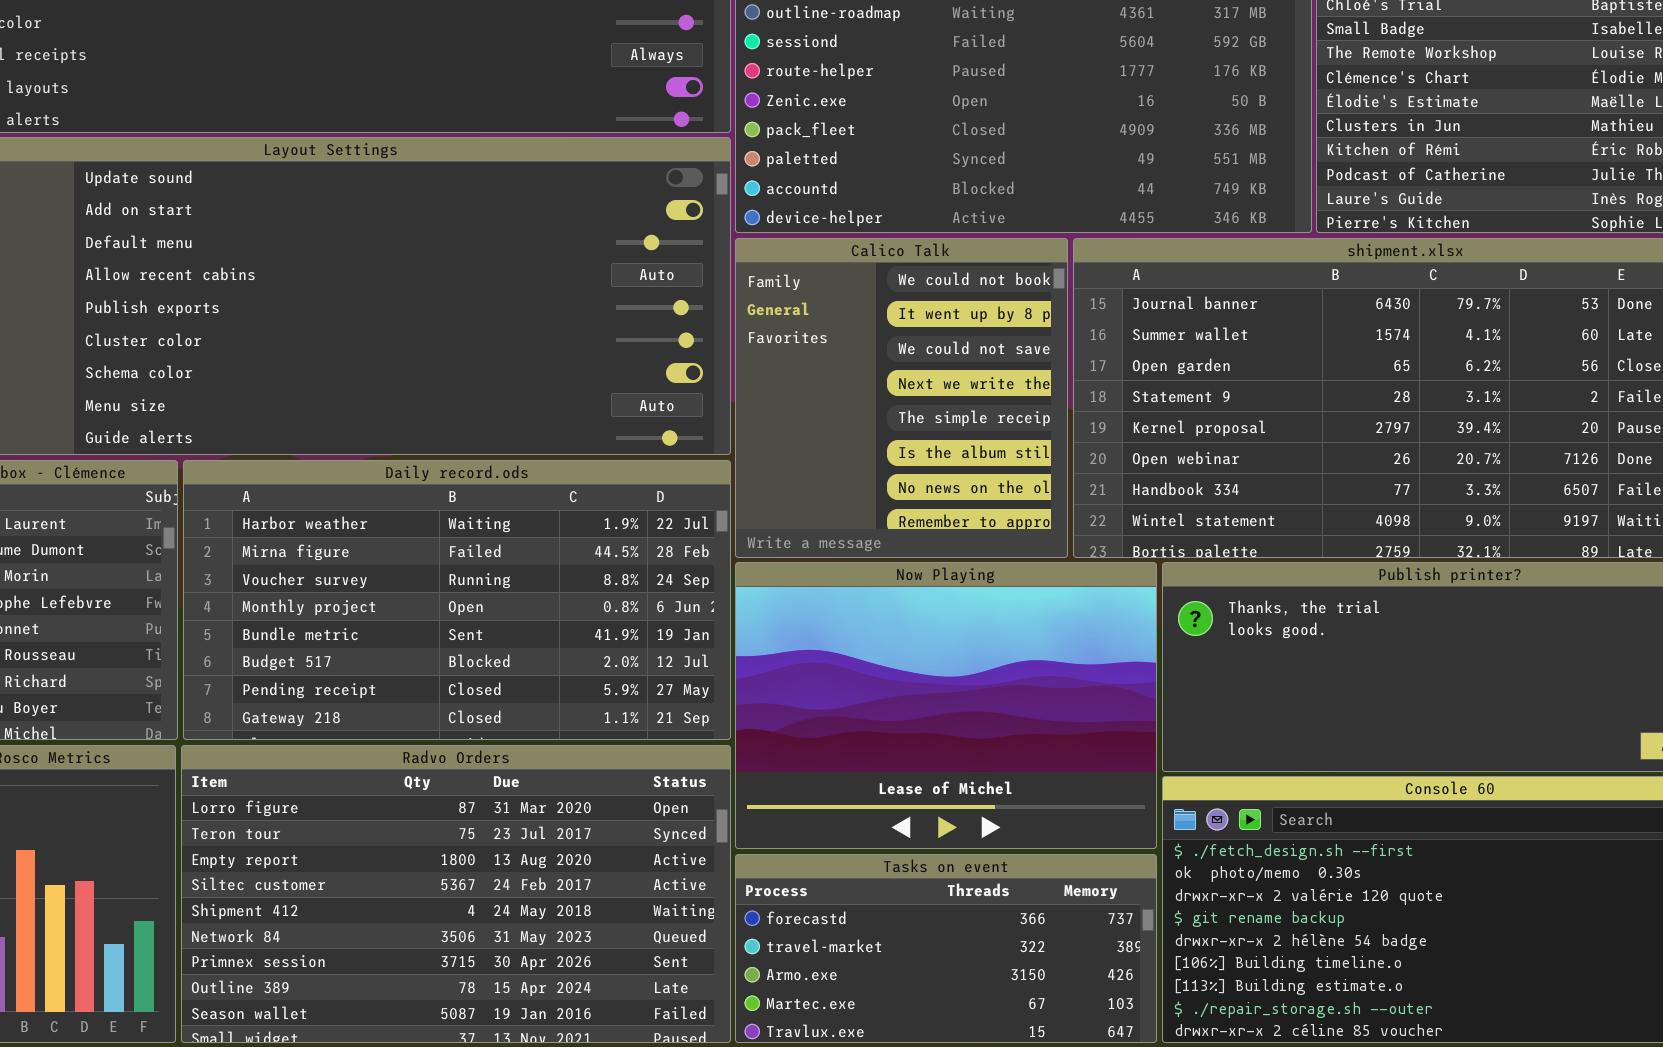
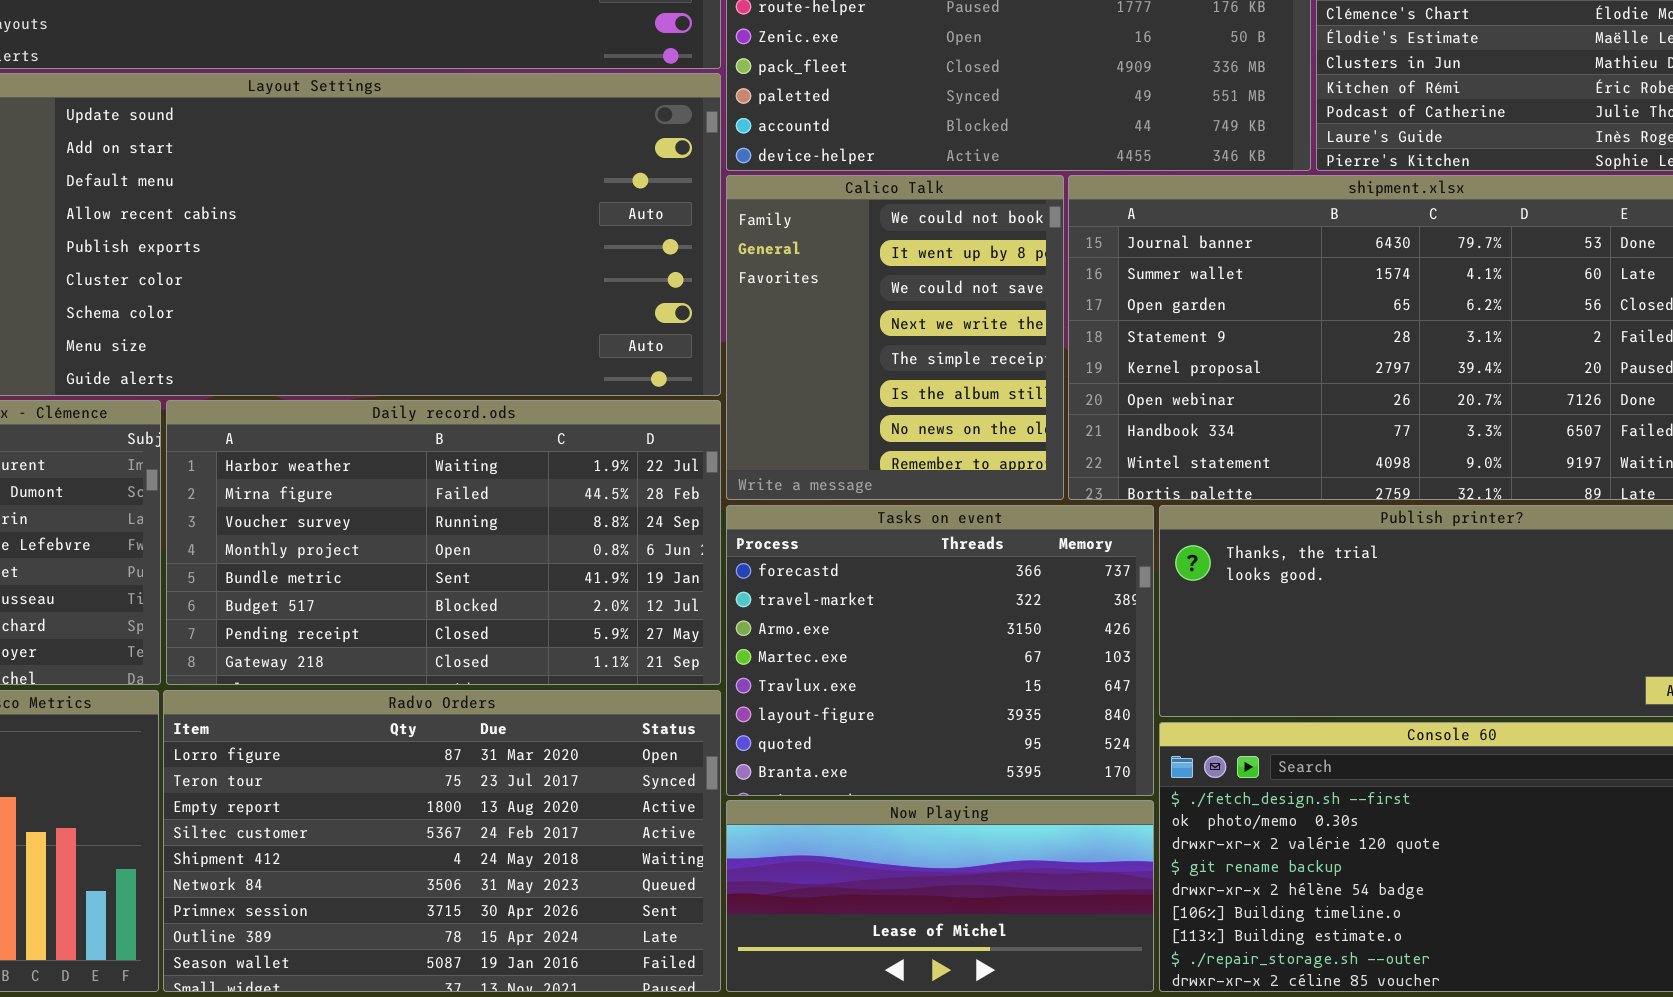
Now Playing: [735,562,1157,849] -> [726,800,1154,992], moved, resized
Tasks on event: [735,854,1157,1043] -> [726,505,1154,796], moved, resized

